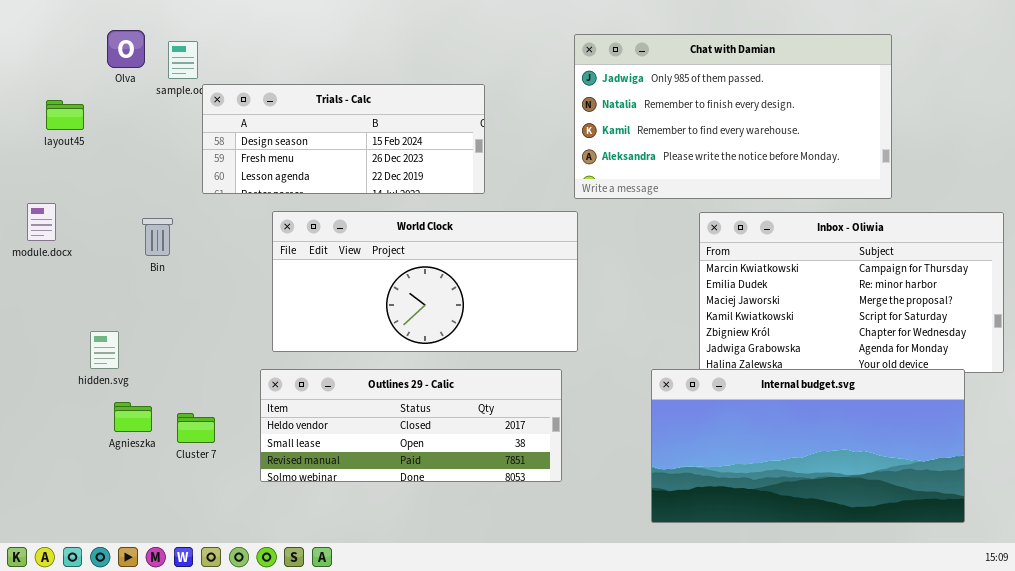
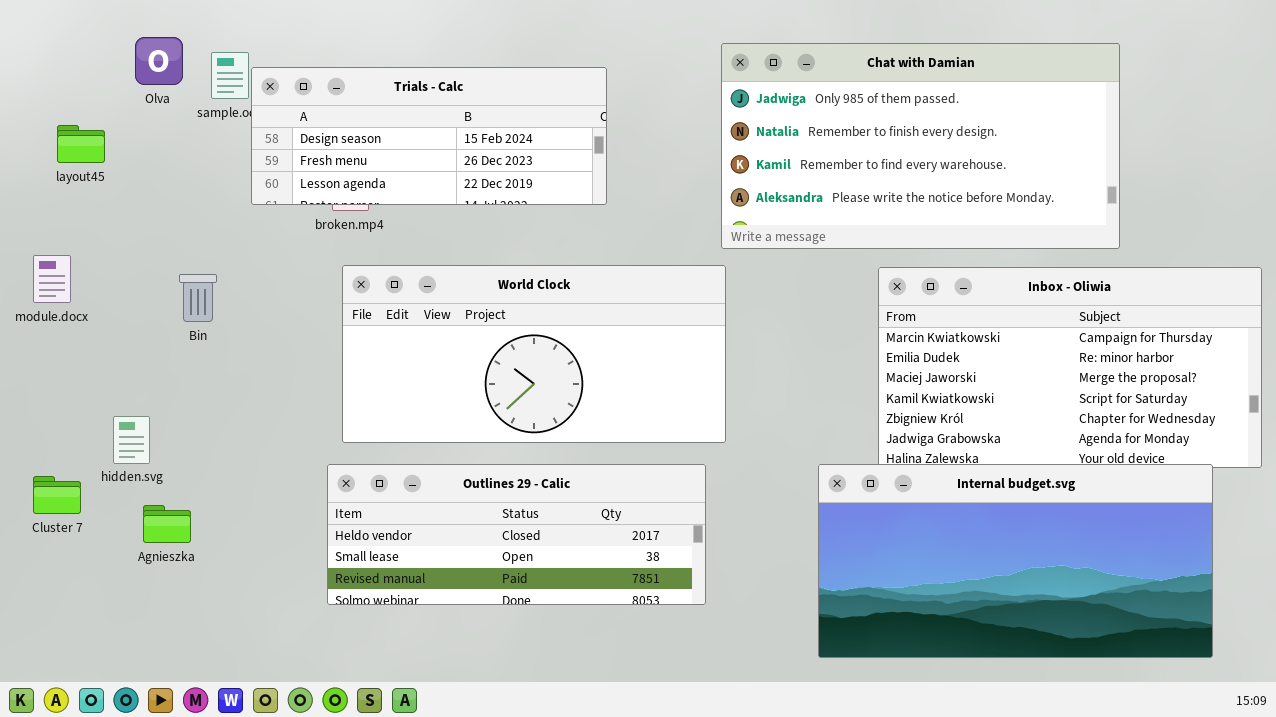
Trials - Calc: [202,84,485,194] -> [251,67,607,205], moved
Cluster 7: [177,413,215,443] -> [33,476,81,514], moved

